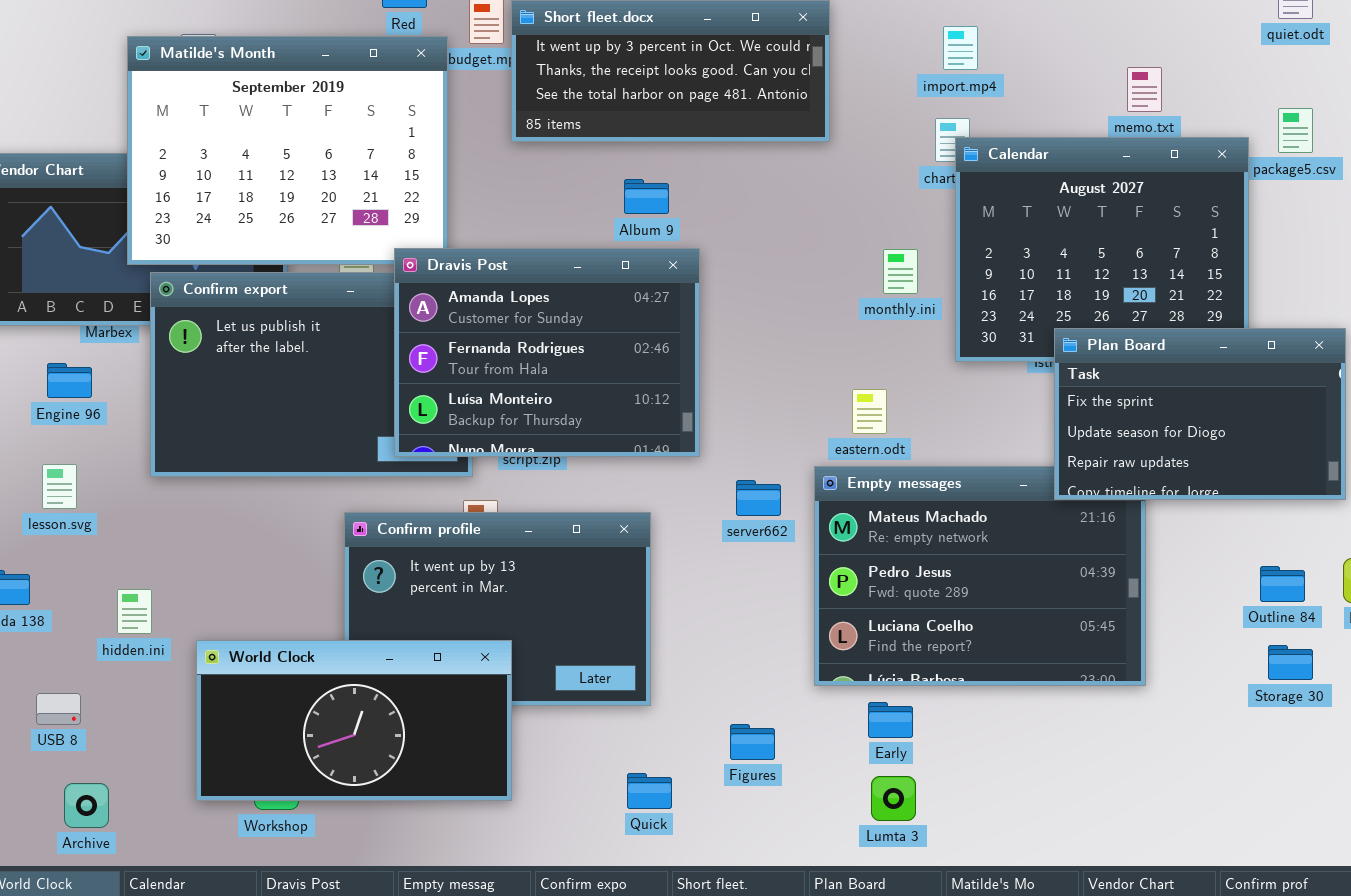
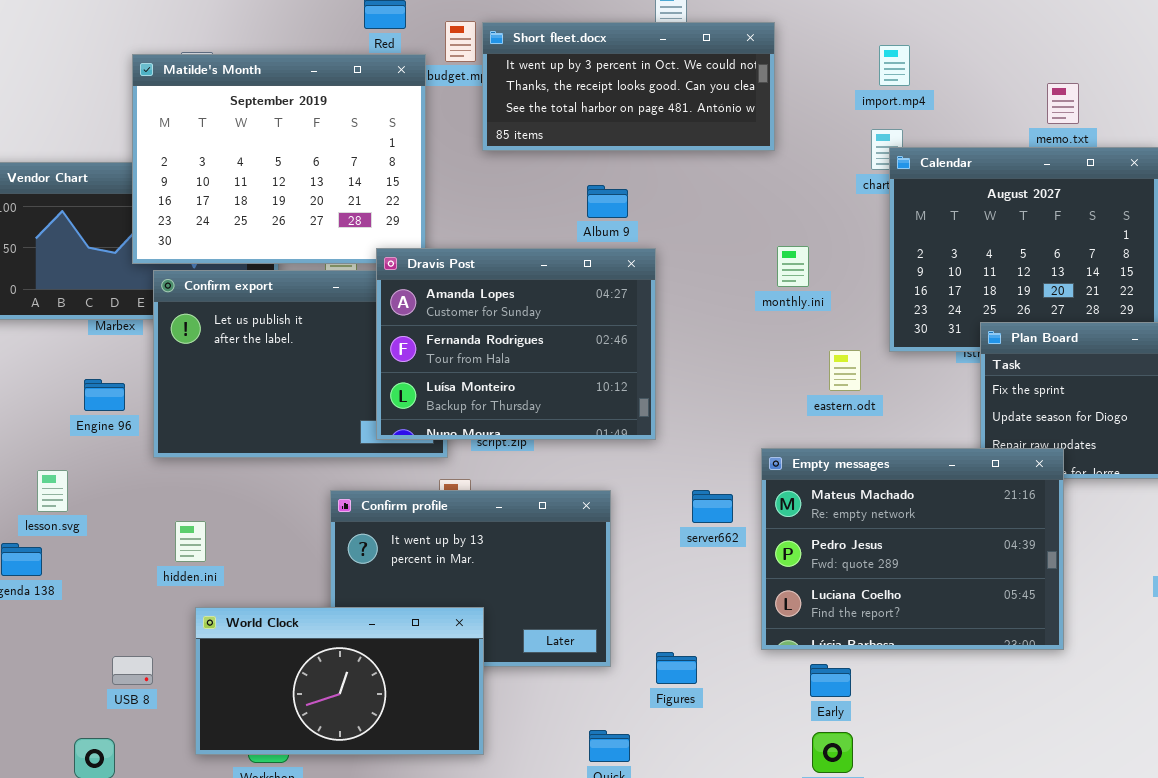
monthly.ini: [883,249,918,294] -> [777,246,809,287], moved
Engine 96: [47,363,92,398] -> [84,379,125,411], moved
eastern.odt: [852,389,887,434] -> [829,350,861,391], moved
lesson.svg: [42,464,77,509] -> [37,470,68,512], moved
Empty messages: [814,466,1146,686] -> [761,448,1064,650], raised
server662: [736,480,781,516] -> [692,490,733,523], moved
hidden.ini: [117,589,152,634] -> [175,521,206,562], moved
USB 8: [36,693,81,725] -> [112,656,153,685], moved
Figures: [730,724,775,760] -> [656,652,697,684], moved

